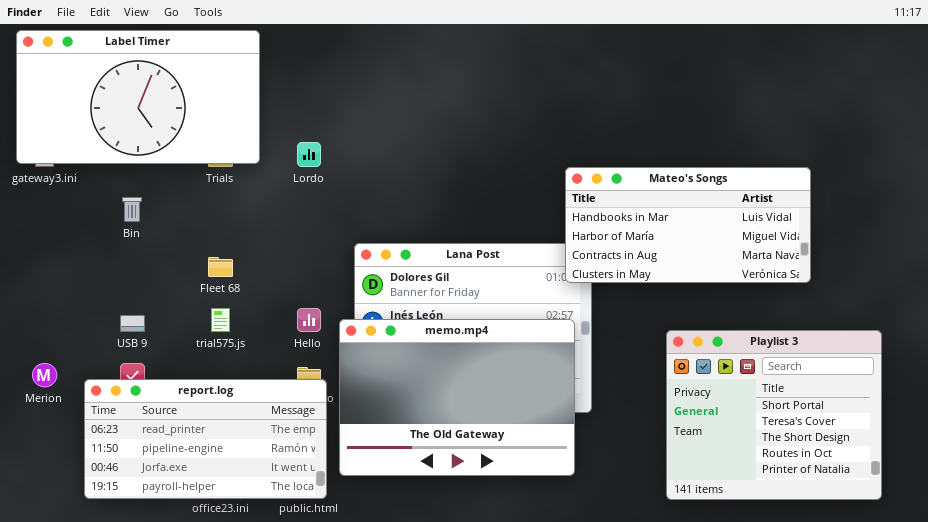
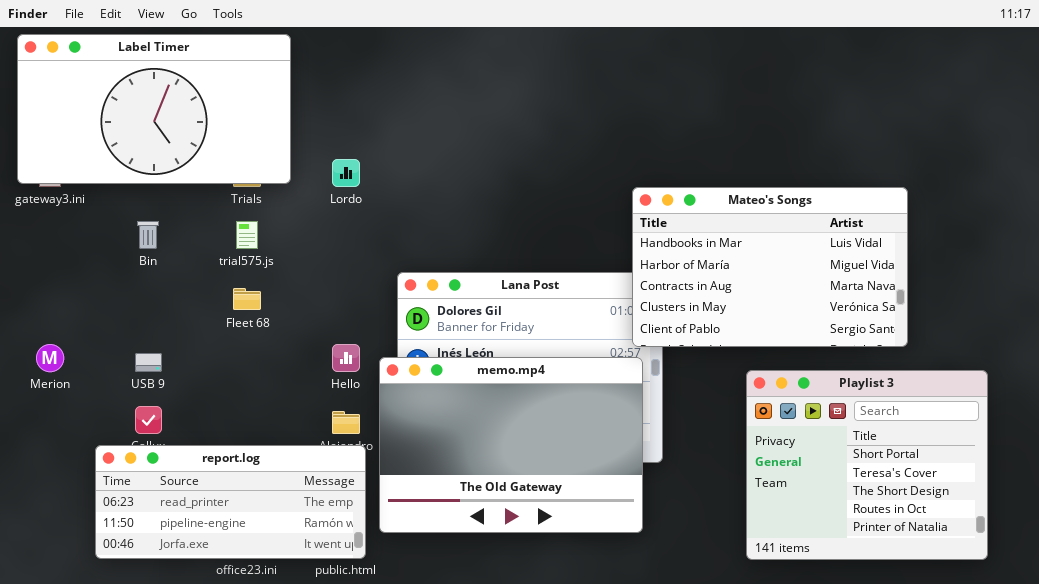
Mateo's Songs: [565,167,811,283] -> [632,187,908,347], resized
trial575.js: [211,308,230,332] -> [236,221,258,249], moved
Merion: [32,363,57,387] -> [36,344,64,372], moved
report.log: [84,379,327,499] -> [95,445,366,559], resized

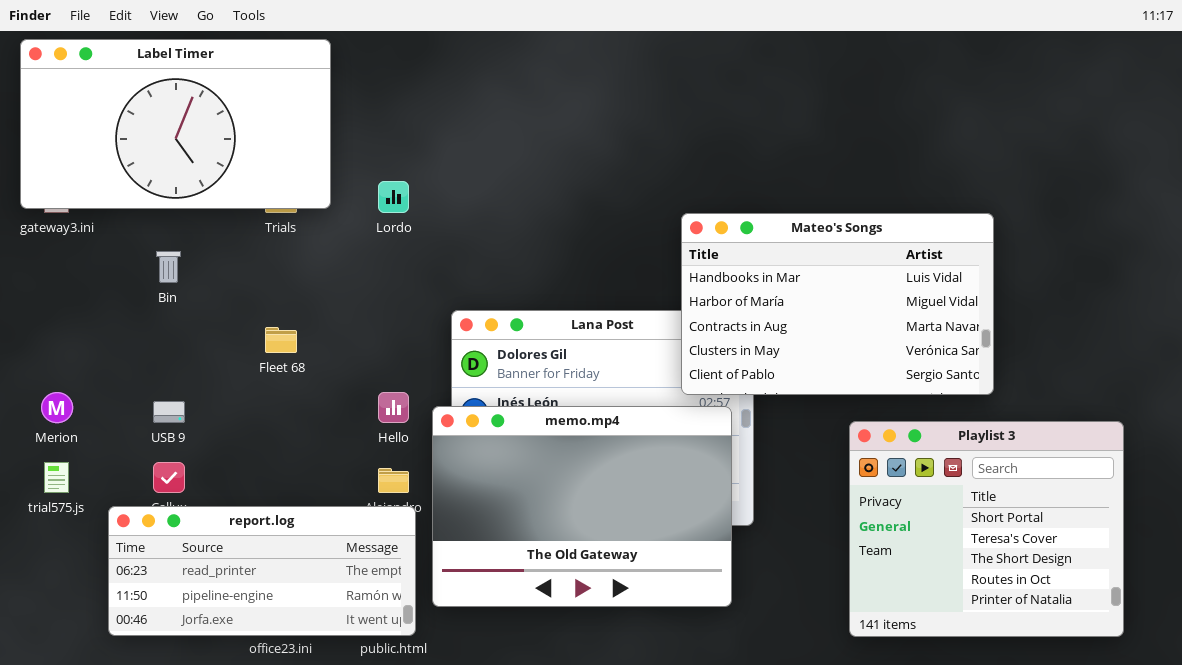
Mateo's Songs: [632,187,908,347] -> [681,213,994,395], moved
trial575.js: [236,221,258,249] -> [44,462,69,493], moved

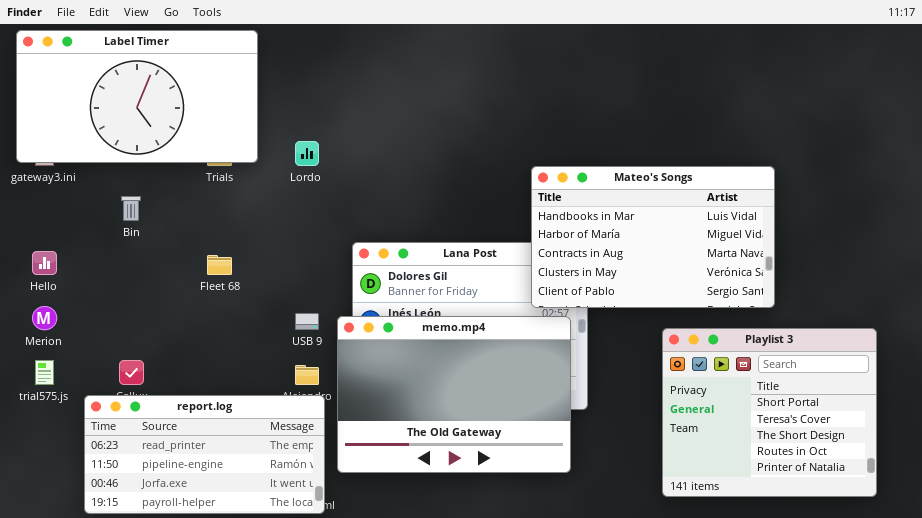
Hello: [378,392,409,423] -> [32,251,57,275], moved
USB 9: [153,401,185,423] -> [295,313,319,330], moved
report.log: [108,506,416,636] -> [84,395,325,514], resized

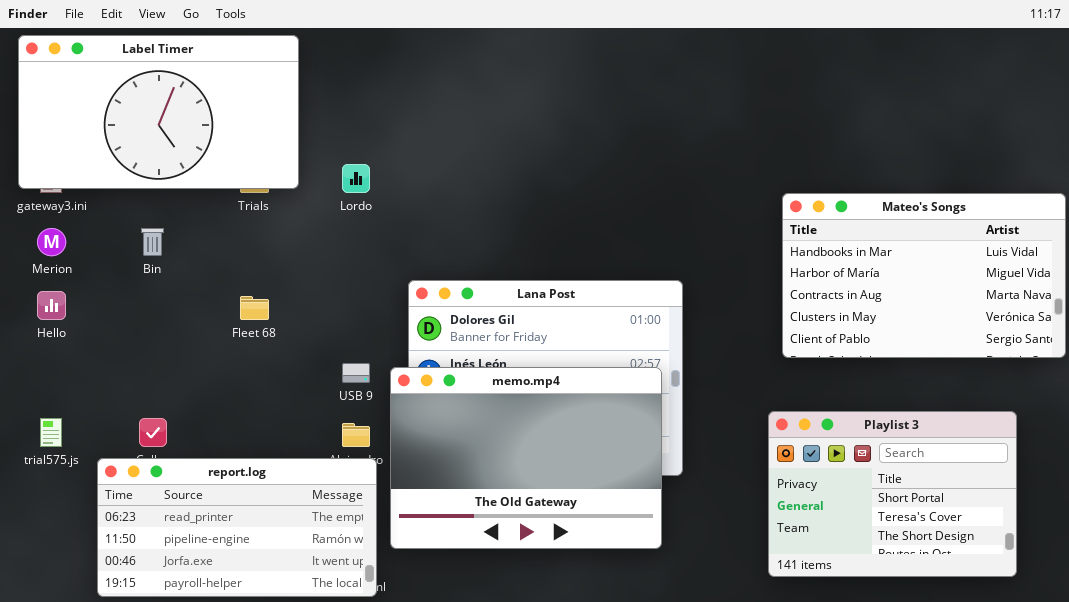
Mateo's Songs: [531,166,775,308] -> [782,193,1066,358], moved
Merion: [32,306,57,330] -> [37,228,66,256], moved
Playlist 3: [662,328,877,497] -> [768,411,1017,577], resized

